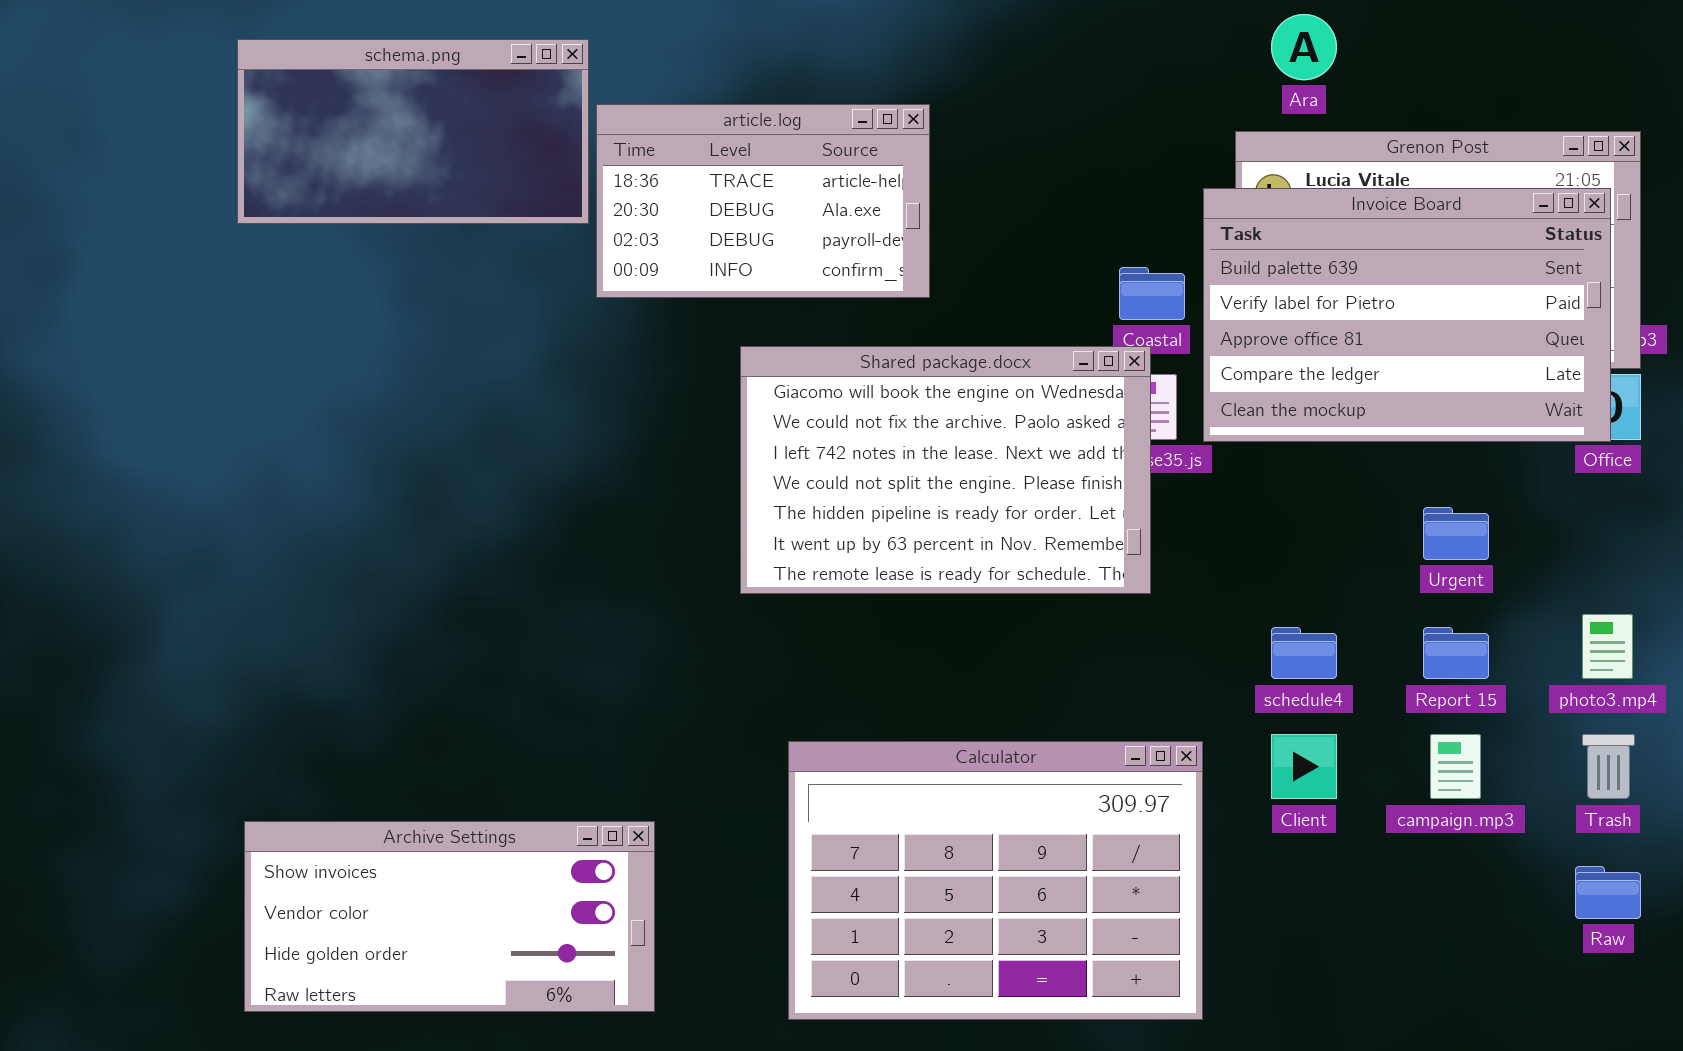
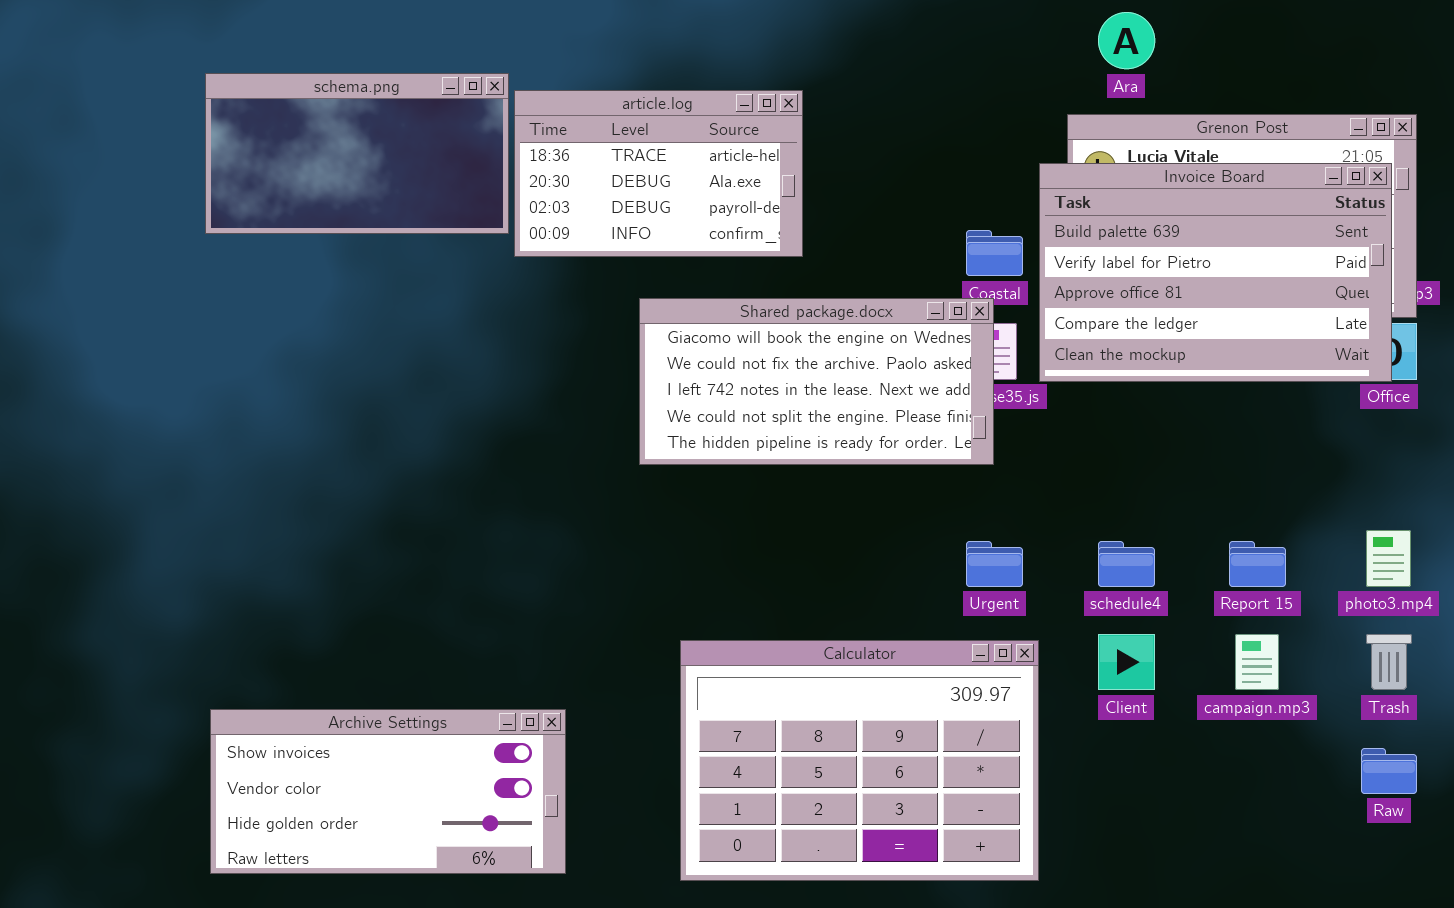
schema.png: [237,39,589,224] -> [205,73,509,234], moved
Shared package.docx: [740,346,1151,594] -> [639,298,994,465], resized
Urgent: [1423,507,1489,560] -> [966,541,1023,587], moved

